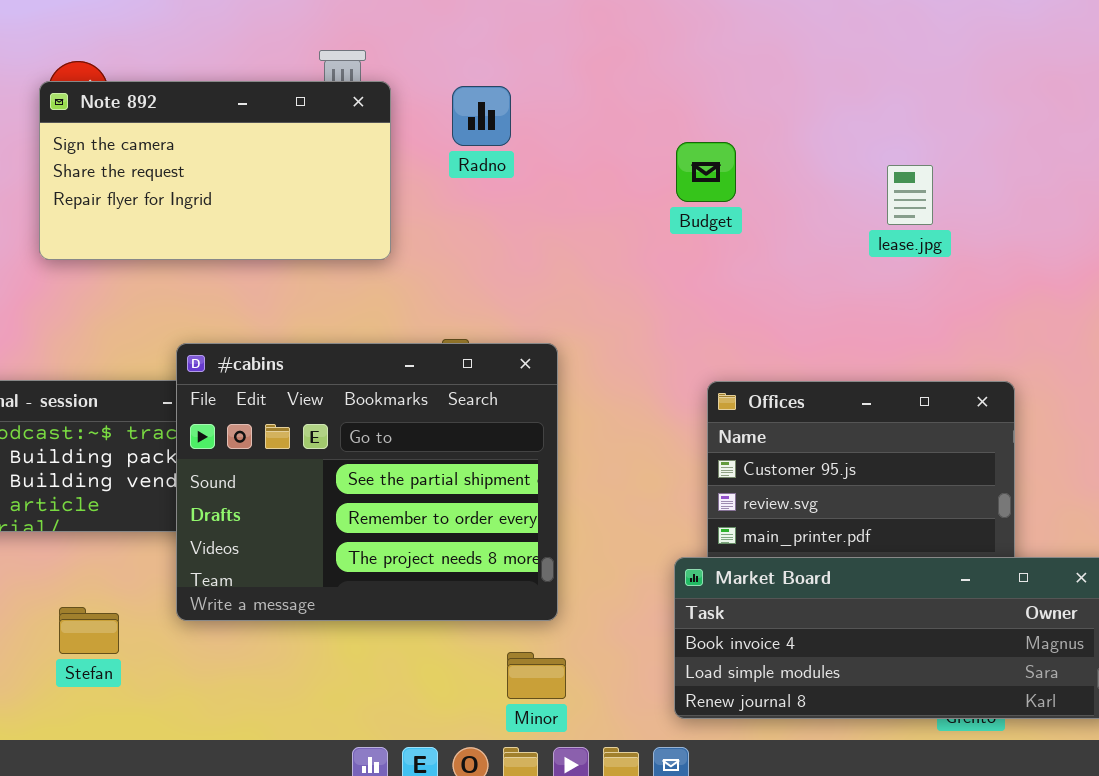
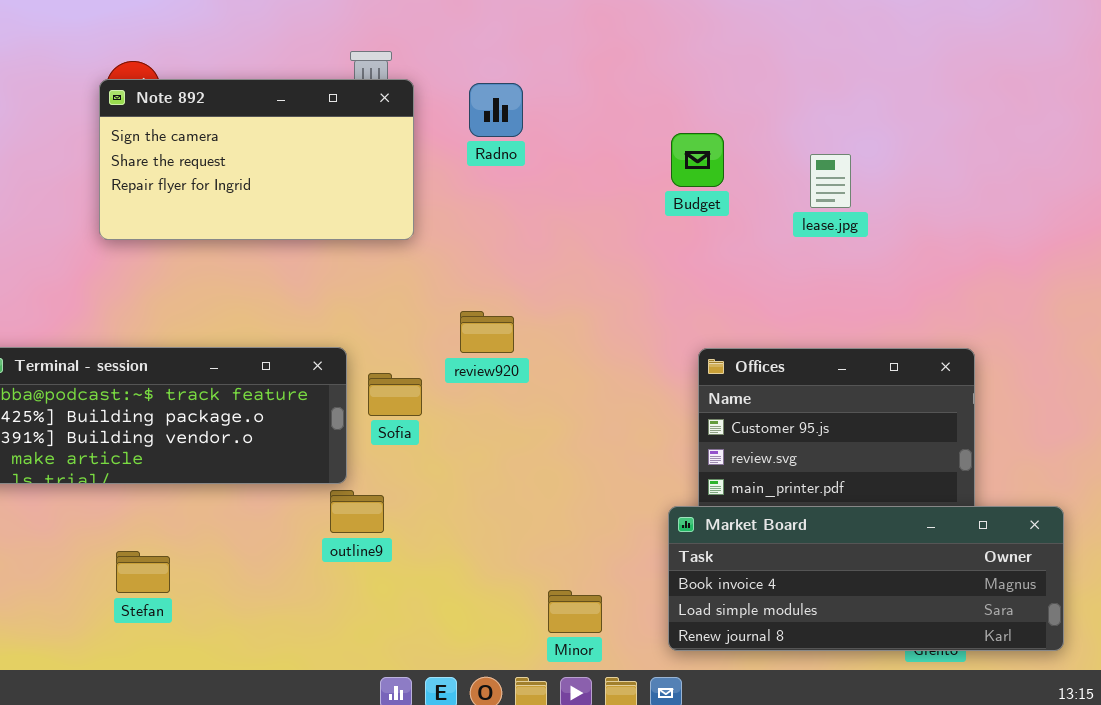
lease.jpg: [887,165,933,225] -> [810,154,851,208], moved
#cabins: [176,343,558,621] -> none, closed
Minor: [507,652,566,699] -> [548,590,602,633], moved

